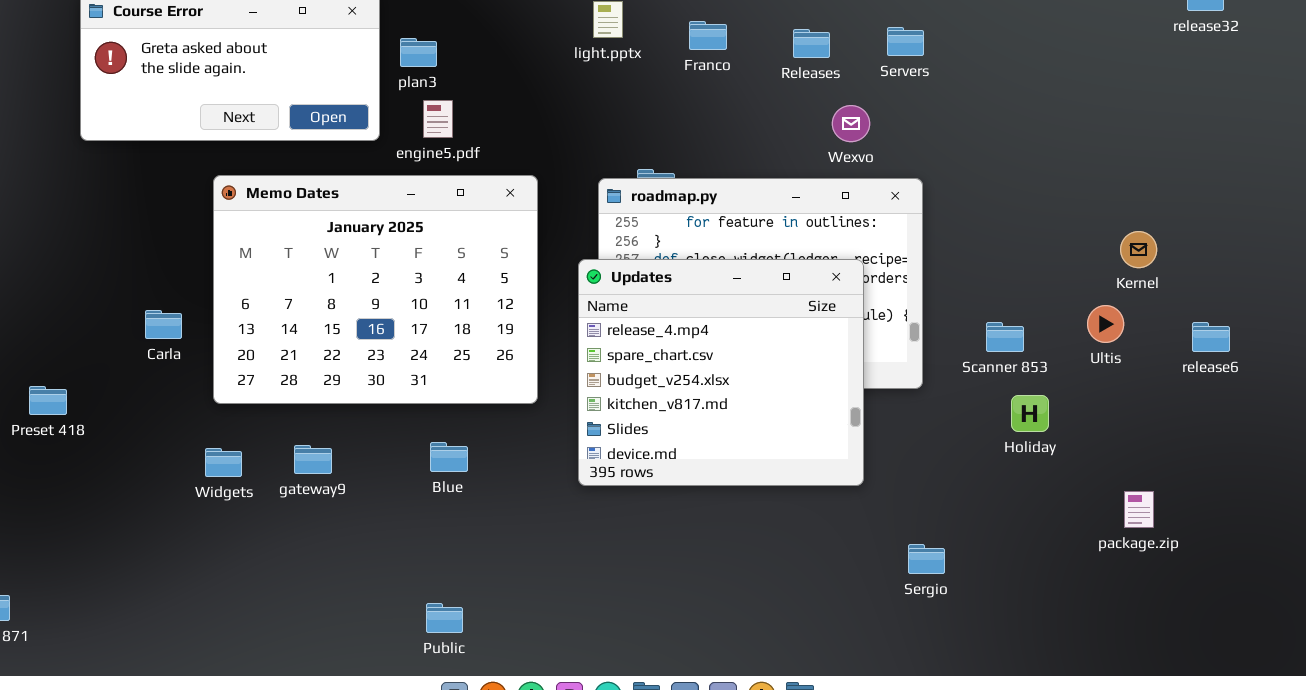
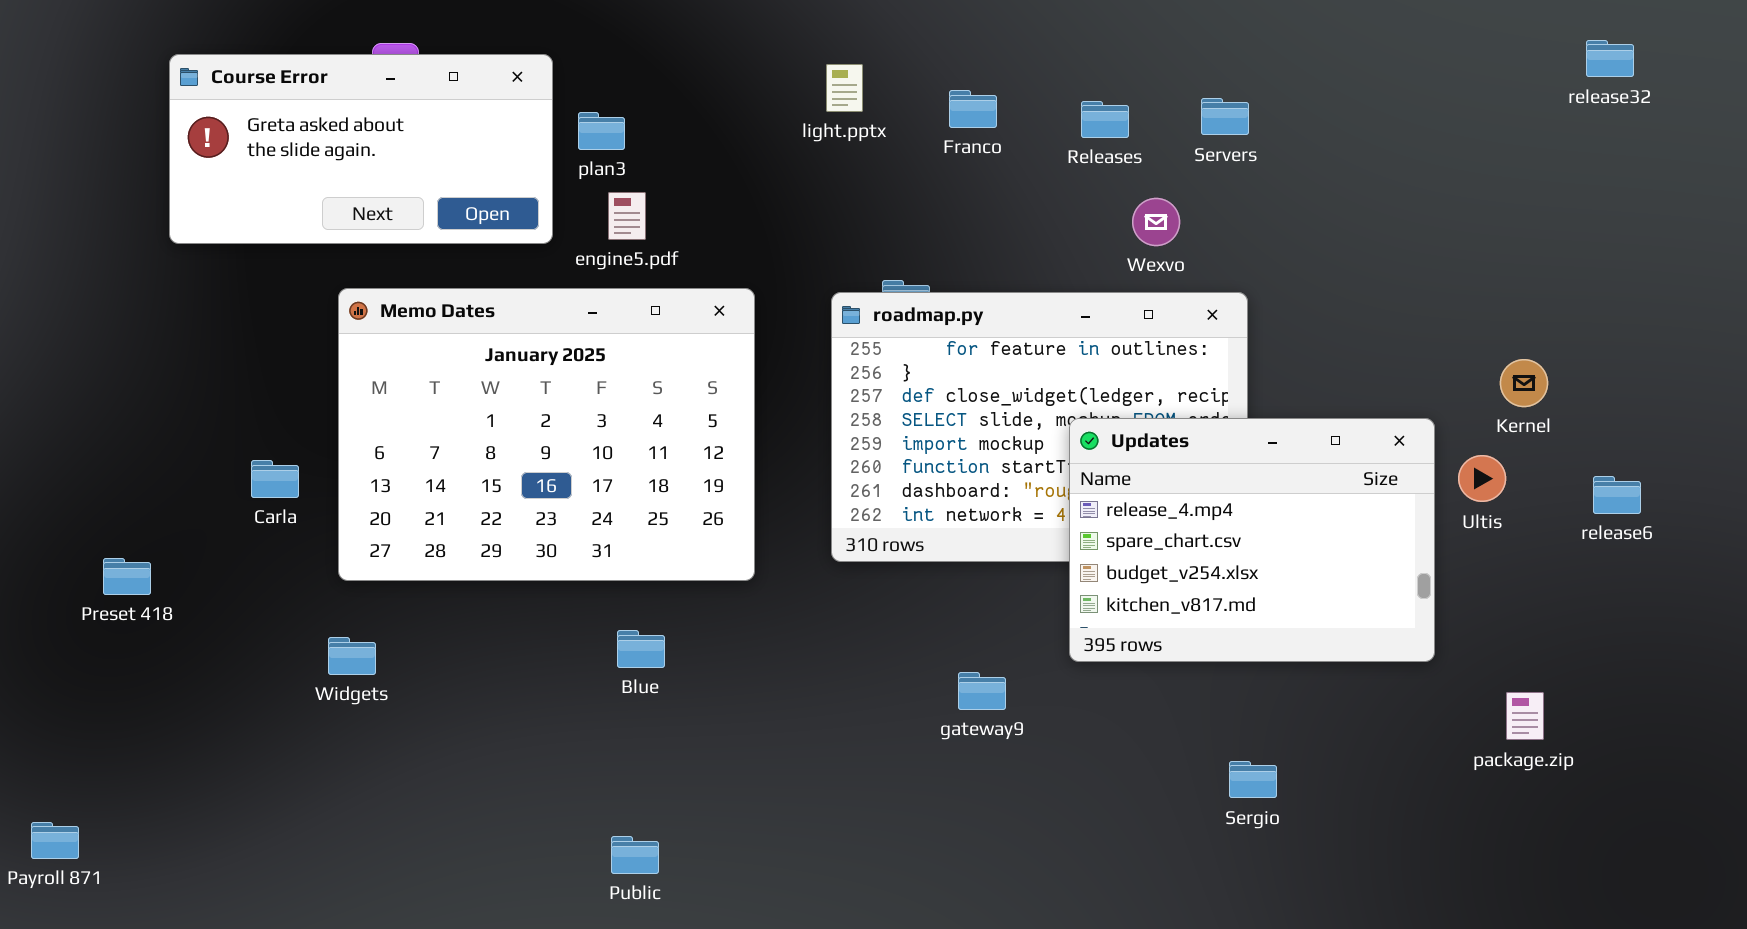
Updates: [578,259,864,486] -> [1069,418,1435,662], moved, resized
gateway9: [294,445,332,474] -> [958,672,1006,710], moved

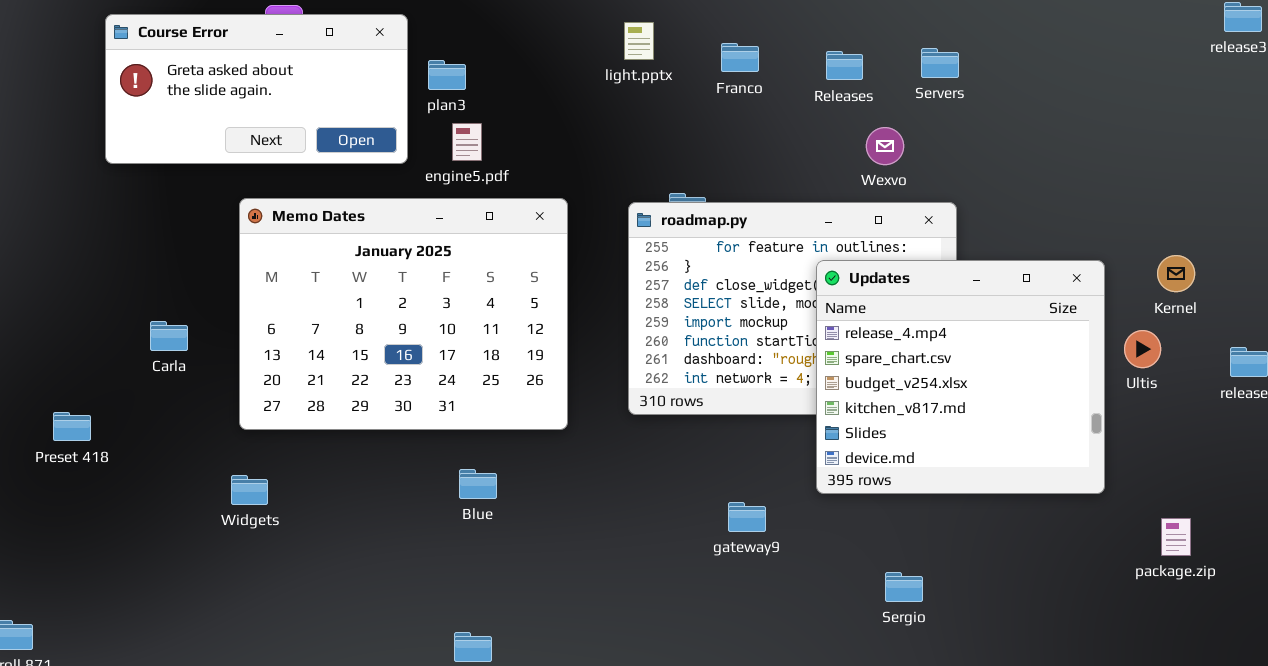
Updates: [1069,418,1435,662] -> [816,260,1105,494], resized
Carla: [251,460,299,498] -> [150,321,188,351], moved
Sergio: [1229,761,1277,798] -> [885,572,923,602], moved

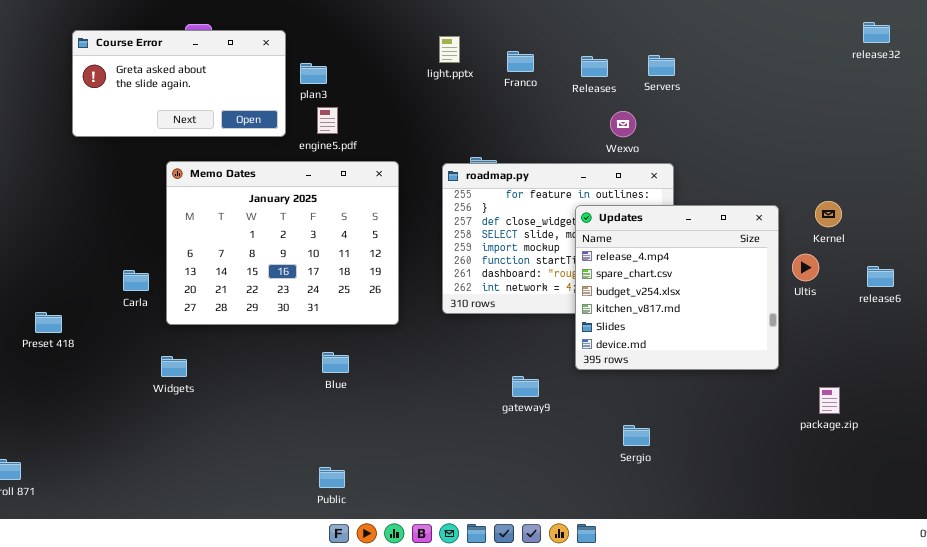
Carla: [150,321,188,351] -> [123,270,149,291], moved

